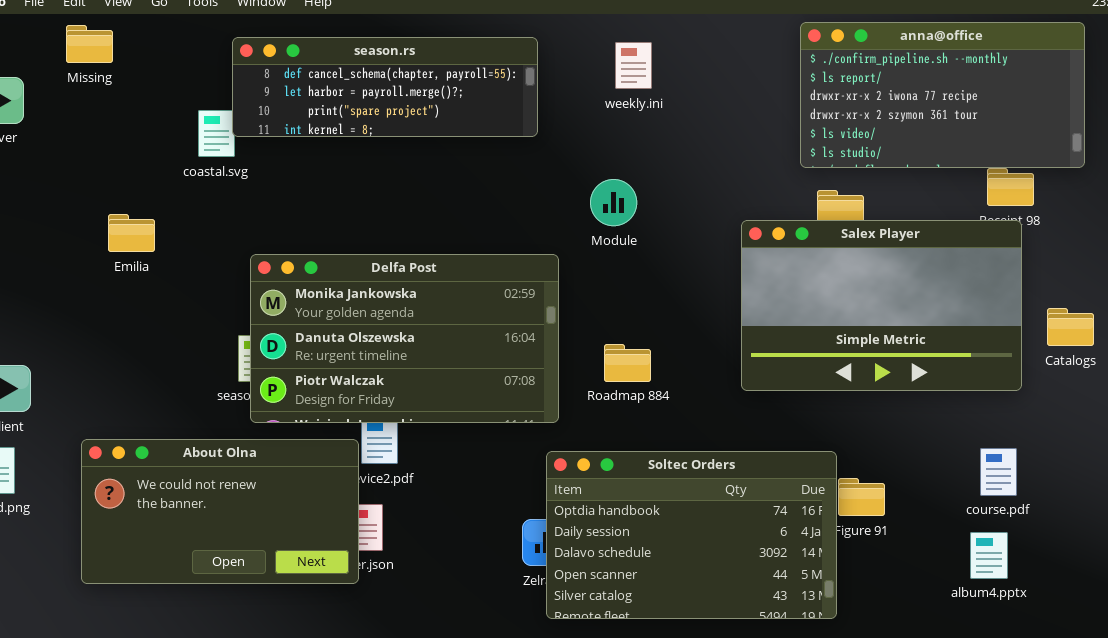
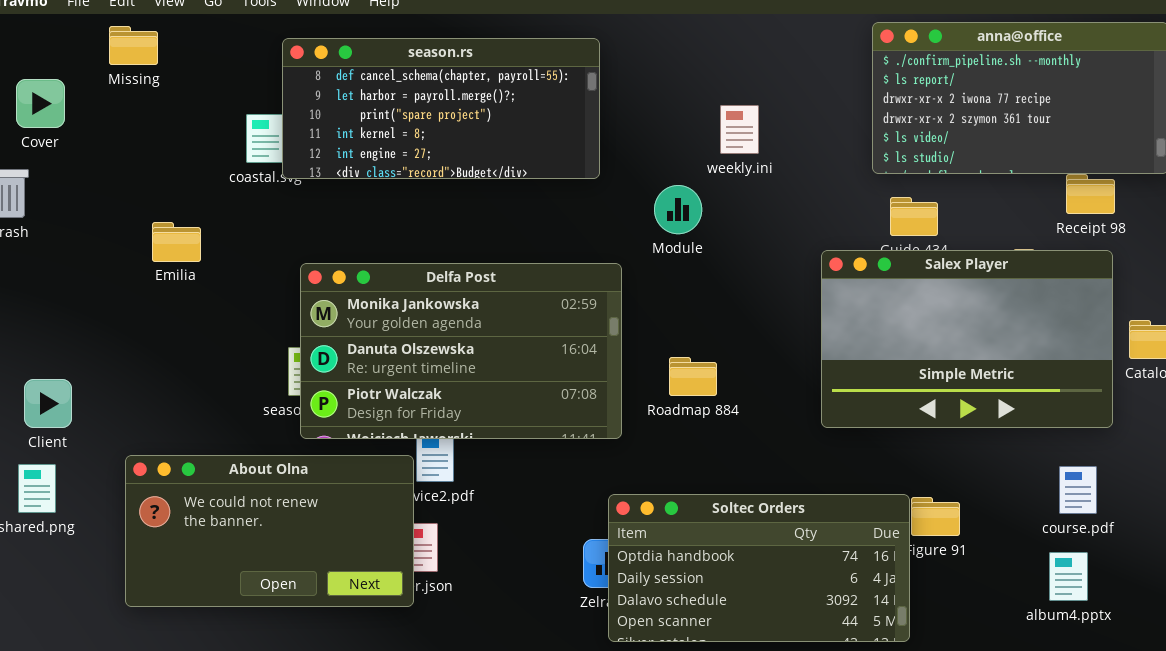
season.rs: [232,37,538,137] -> [282,38,600,179], resized
weekly.ini: [615,42,652,89] -> [720,105,759,154], moved
Salex Player: [741,220,1022,391] -> [821,250,1113,428], moved
Soltec Orders: [546,451,837,619] -> [608,494,910,642], resized

